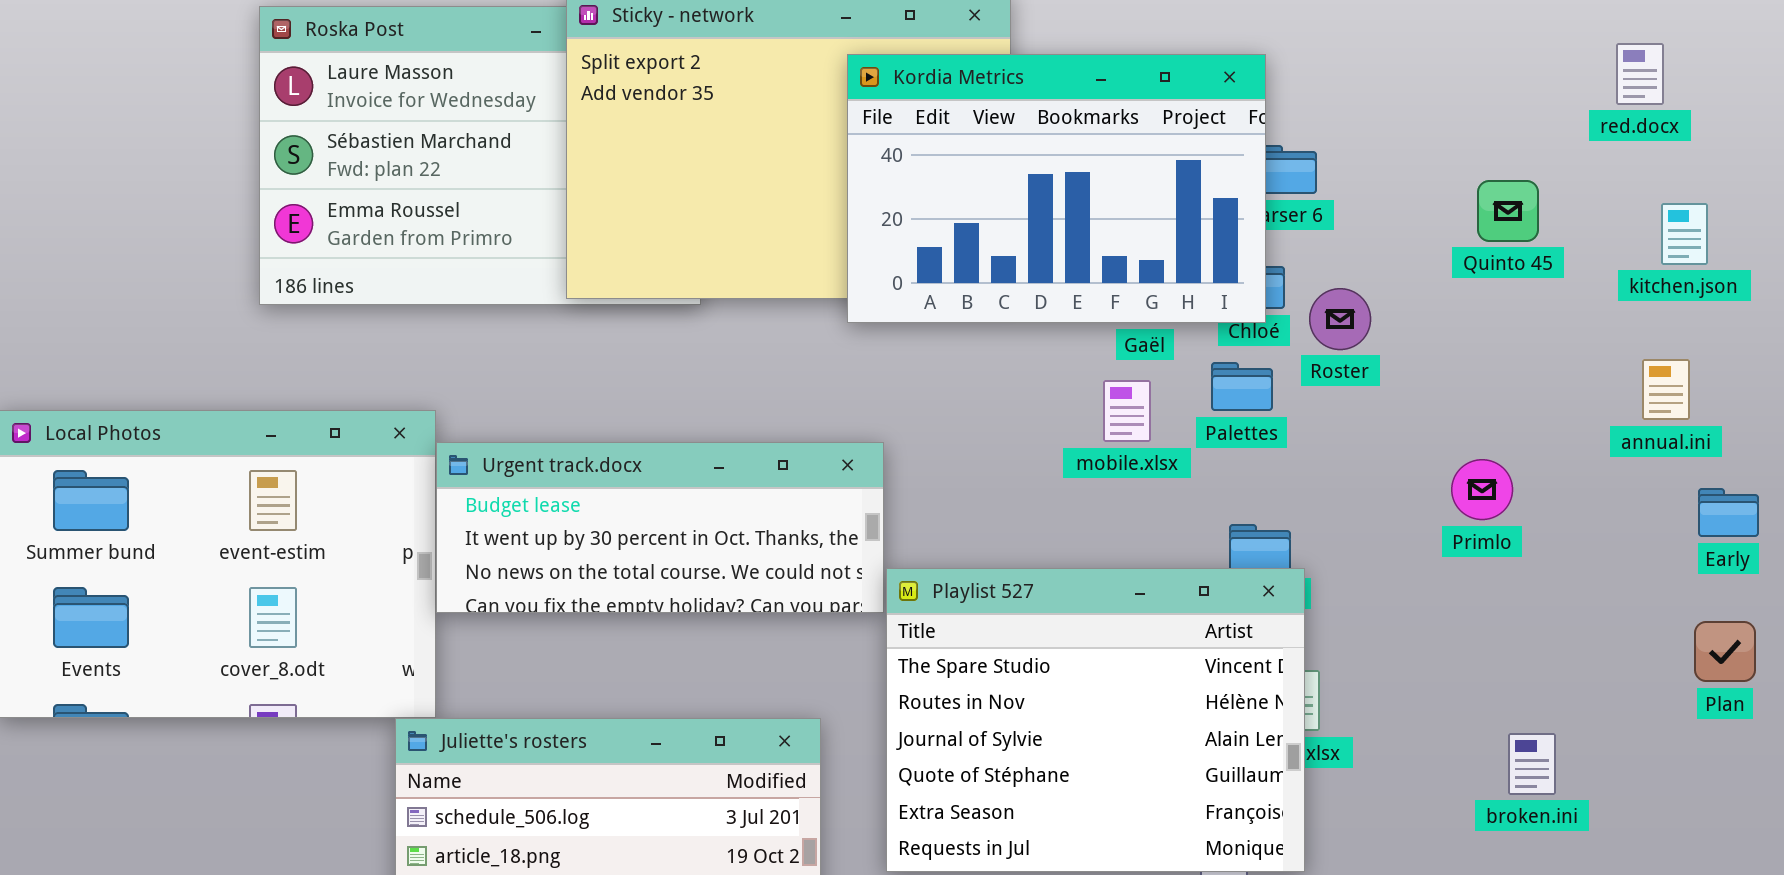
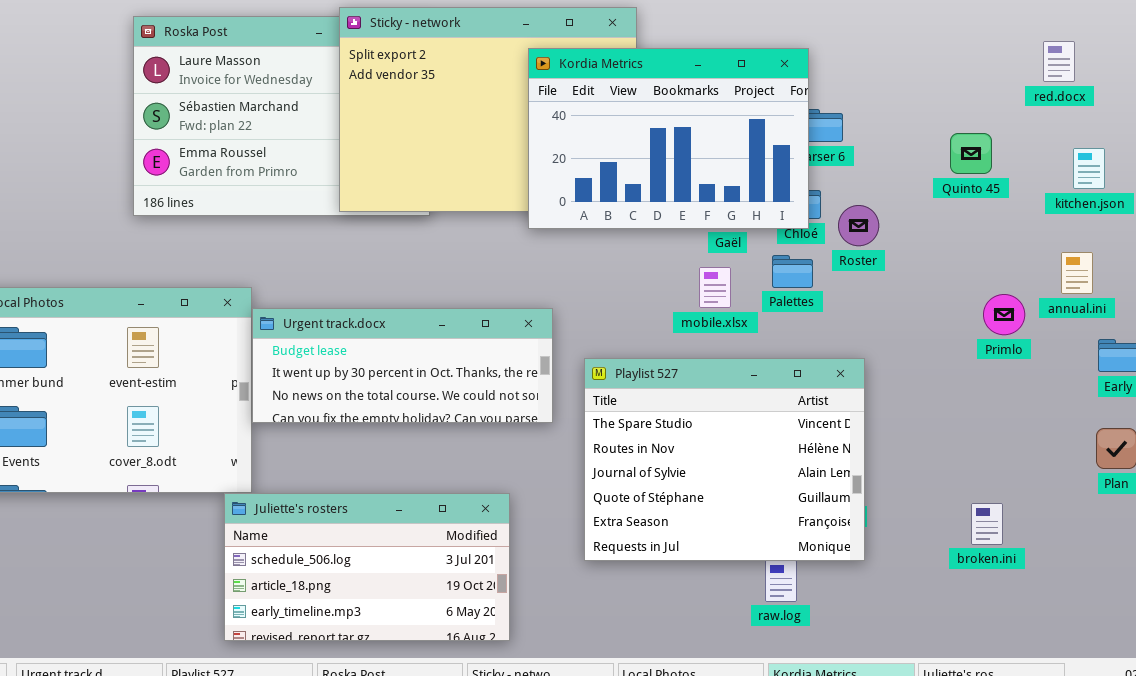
Primlo: [1451,459,1513,520] -> [983,294,1025,335], moved
Playlist 527: [886,568,1305,872] -> [584,358,865,561], moved

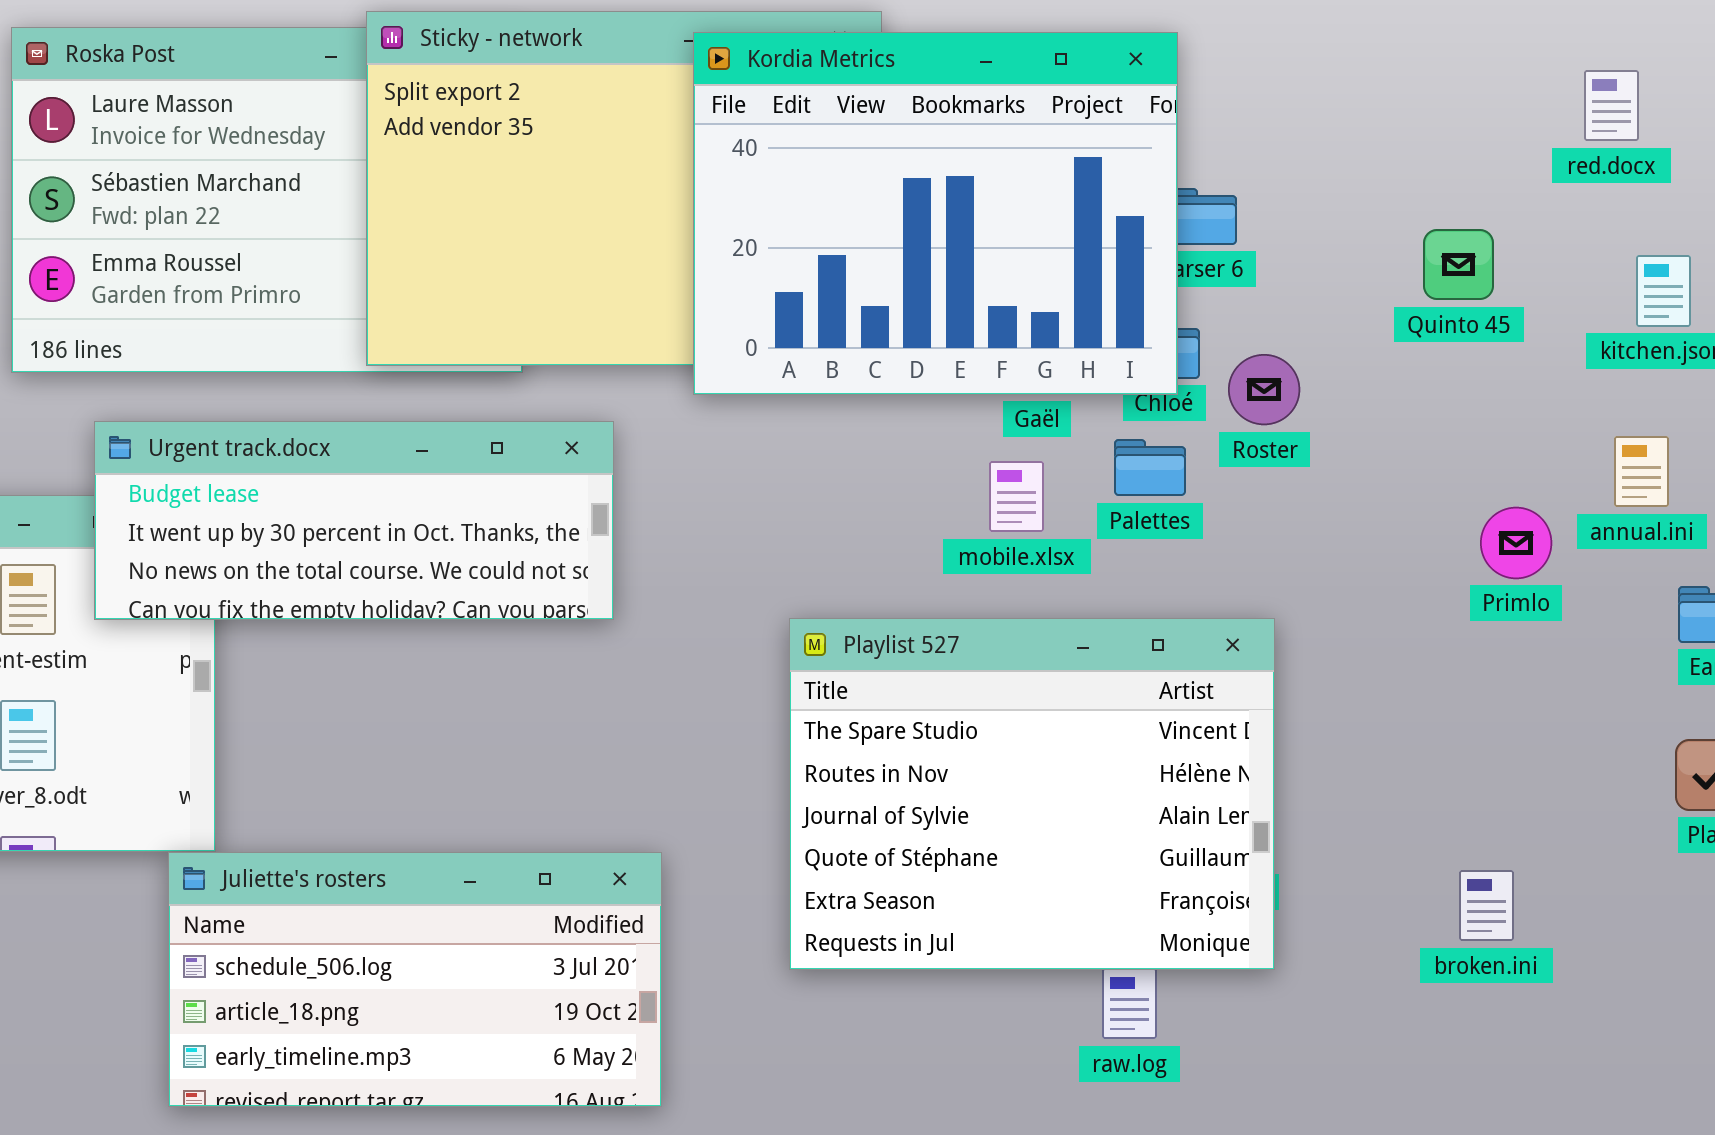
Kordia Metrics: [528,48,809,229] -> [693,32,1178,395], resized
Urgent track.docx: [252,308,553,423] -> [94,421,614,620], moved

